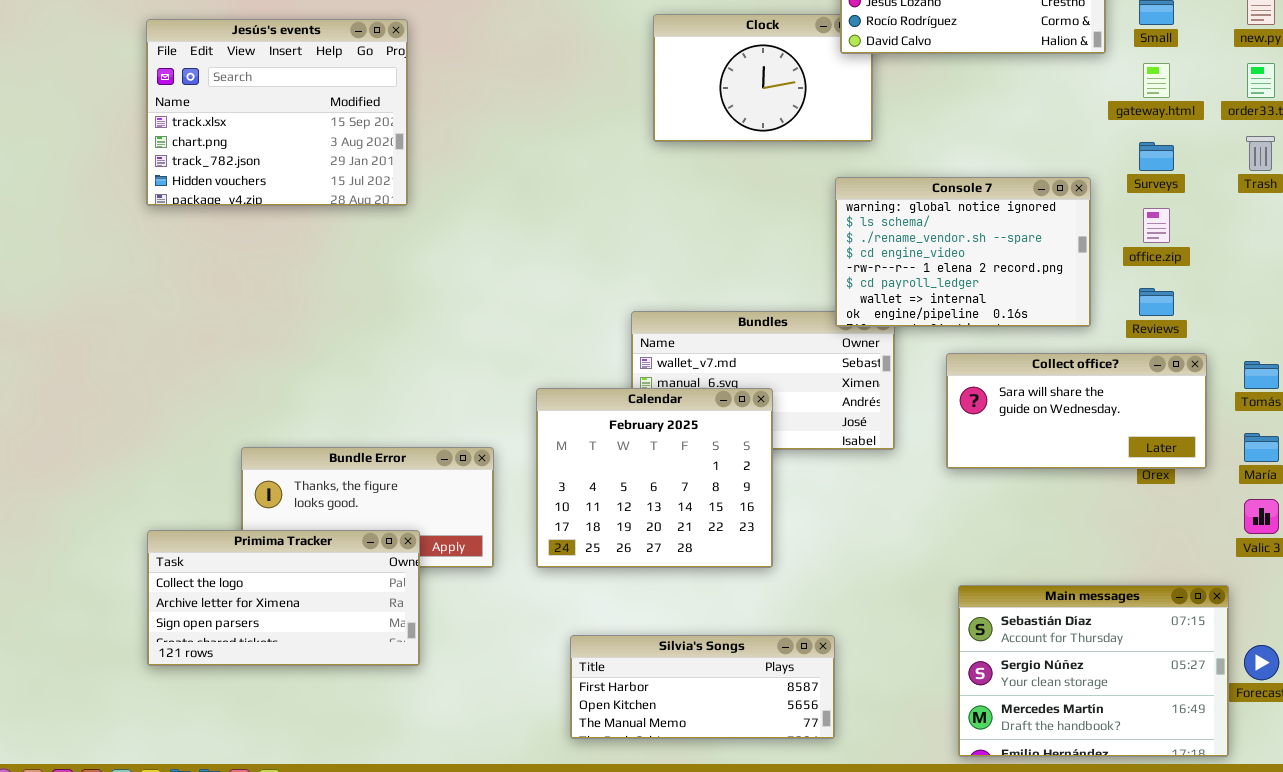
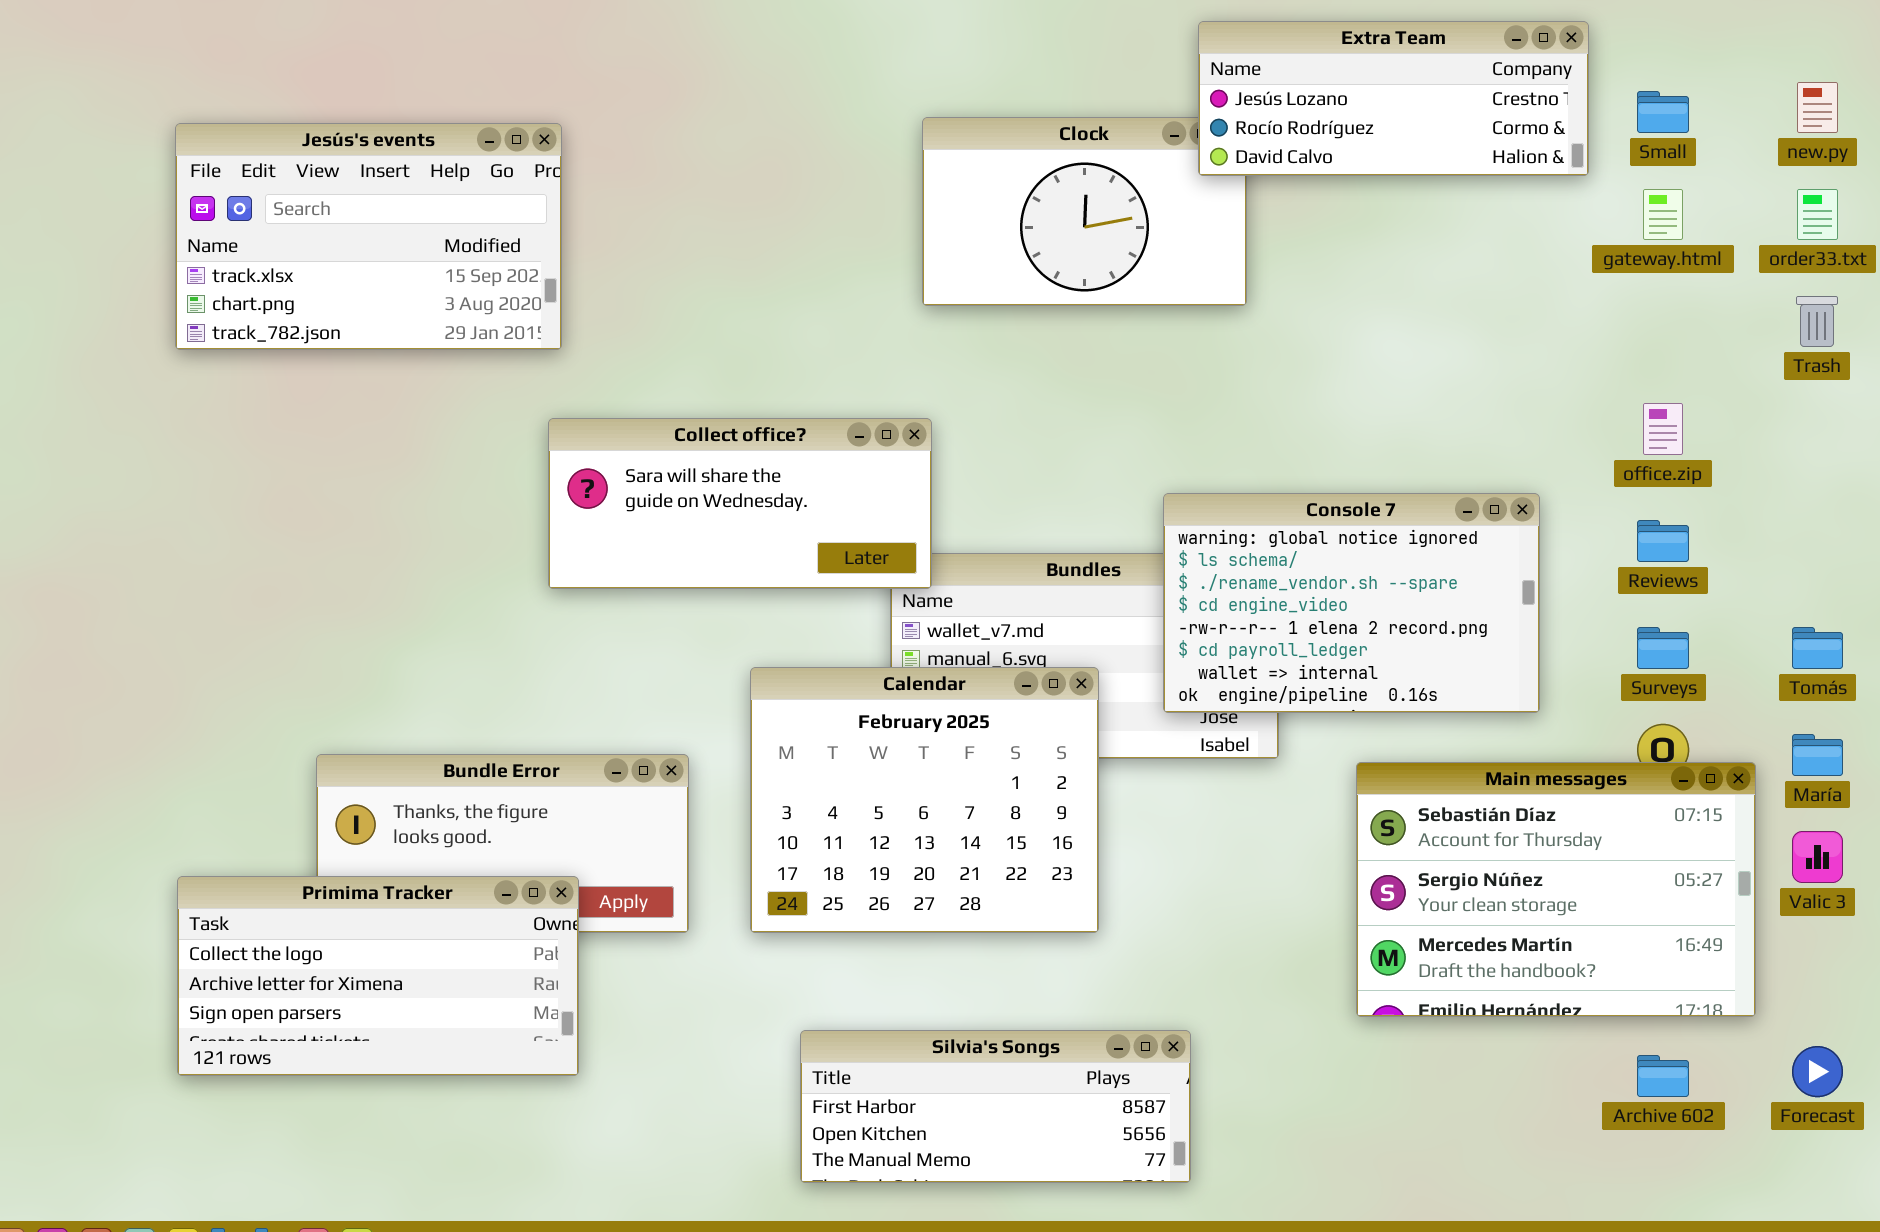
Jesús's events: [146,19,408,206] -> [175,123,562,350], resized
Surveys: [1139,142,1174,171] -> [1637,627,1689,669], moved
Console 7: [835,177,1091,327] -> [1163,493,1540,713], moved
Collect office?: [946,353,1207,469] -> [548,418,932,589], moved
Main messages: [958,585,1229,757] -> [1356,762,1756,1017], moved

